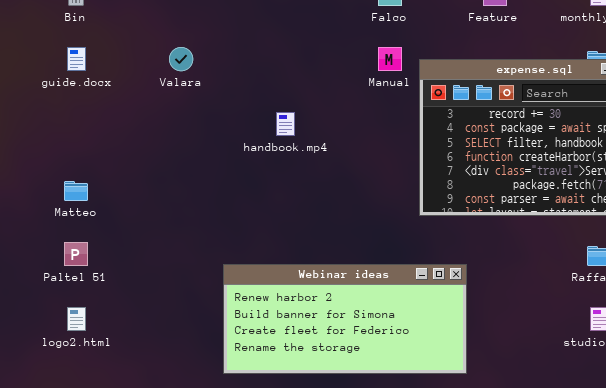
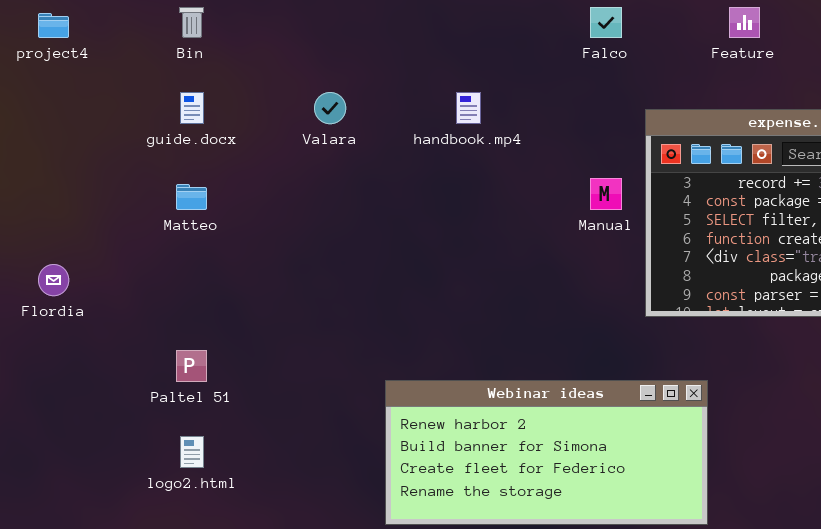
Manual: [378,47,402,71] -> [590,178,622,210], moved
handbook.mp4: [276,112,295,136] -> [456,92,481,124], moved
Matteo: [64,181,88,201] -> [176,184,207,210], moved

